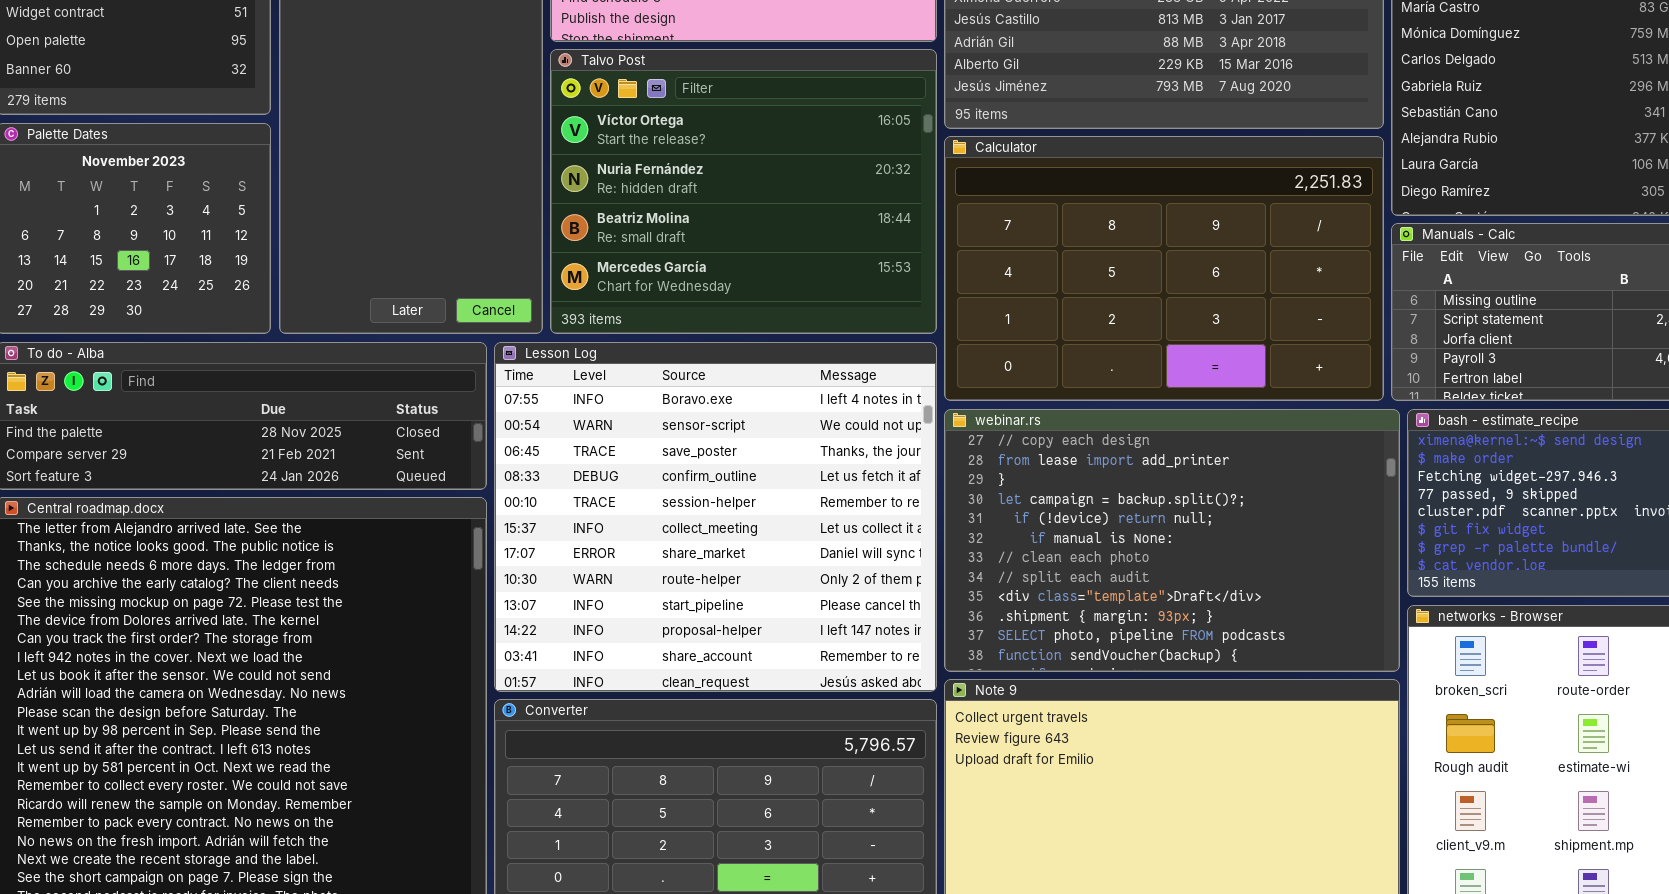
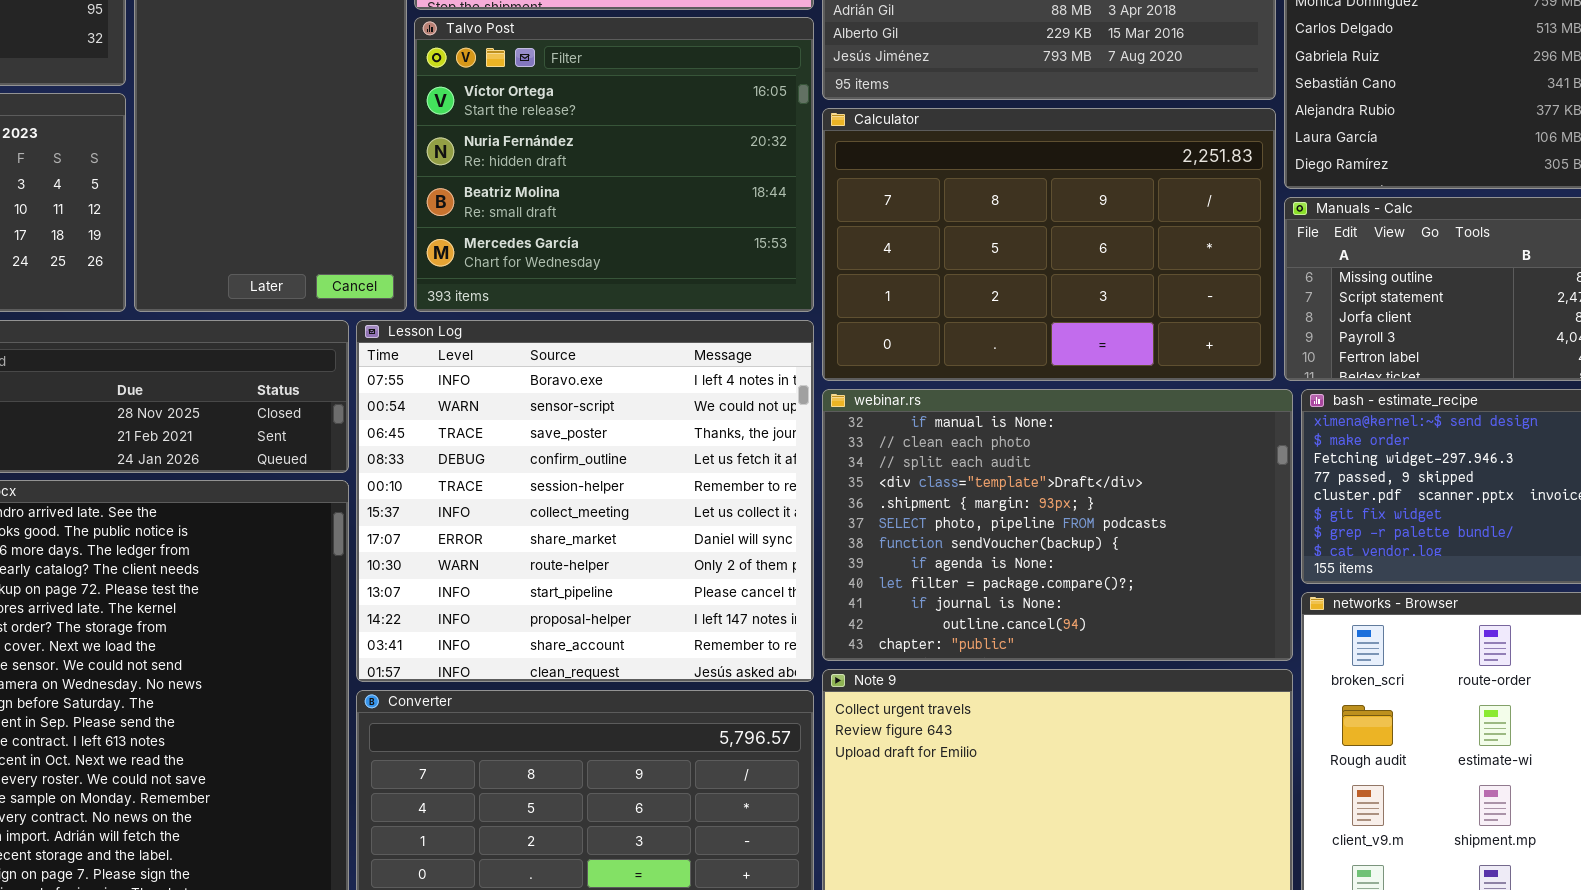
webinar.rs: [944,409,1400,672] -> [822,389,1293,661], scrolled down 5 rows

